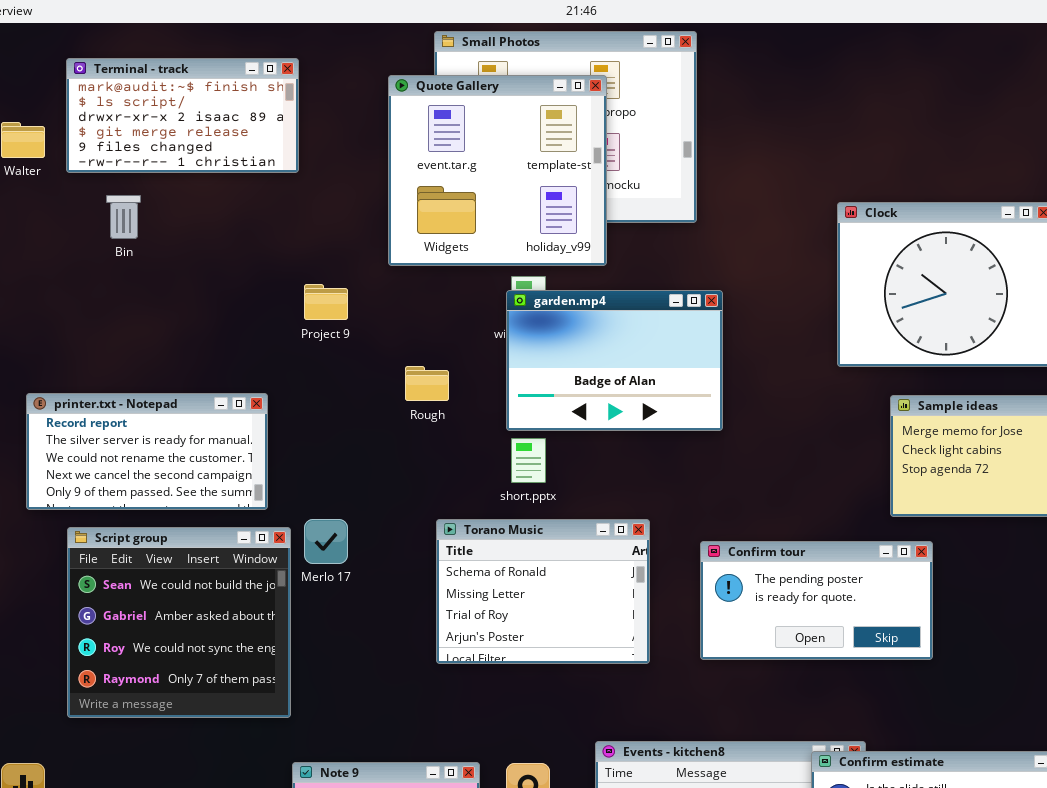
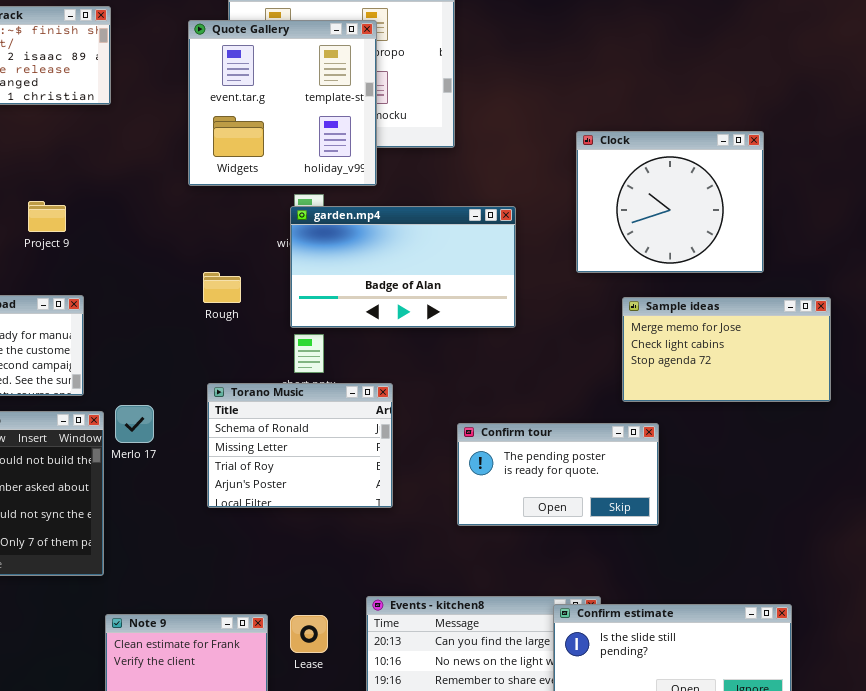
Project 9: [304,284,348,320] -> [28,201,66,232], moved
garden.mp4: [506,290,723,431] -> [290,206,516,328], resized
Torano Music: [436,519,650,664] -> [207,383,393,508], moved

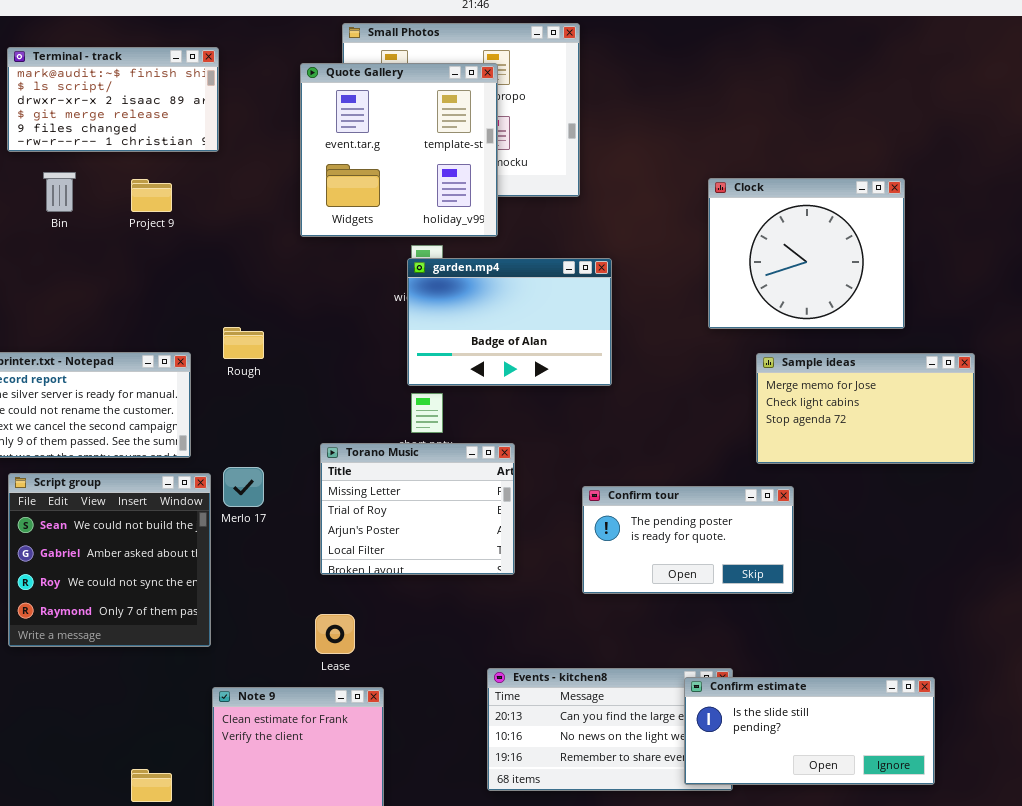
Project 9: [28,201,66,232] -> [131,179,172,212], moved
garden.mp4: [290,206,516,328] -> [407,258,612,386], resized
Rough: [203,272,241,303] -> [223,327,264,359], moved
Torano Music: [207,383,393,508] -> [320,443,515,575], scrolled down 1 row
Lease: [290,615,328,653] -> [315,614,355,654], moved

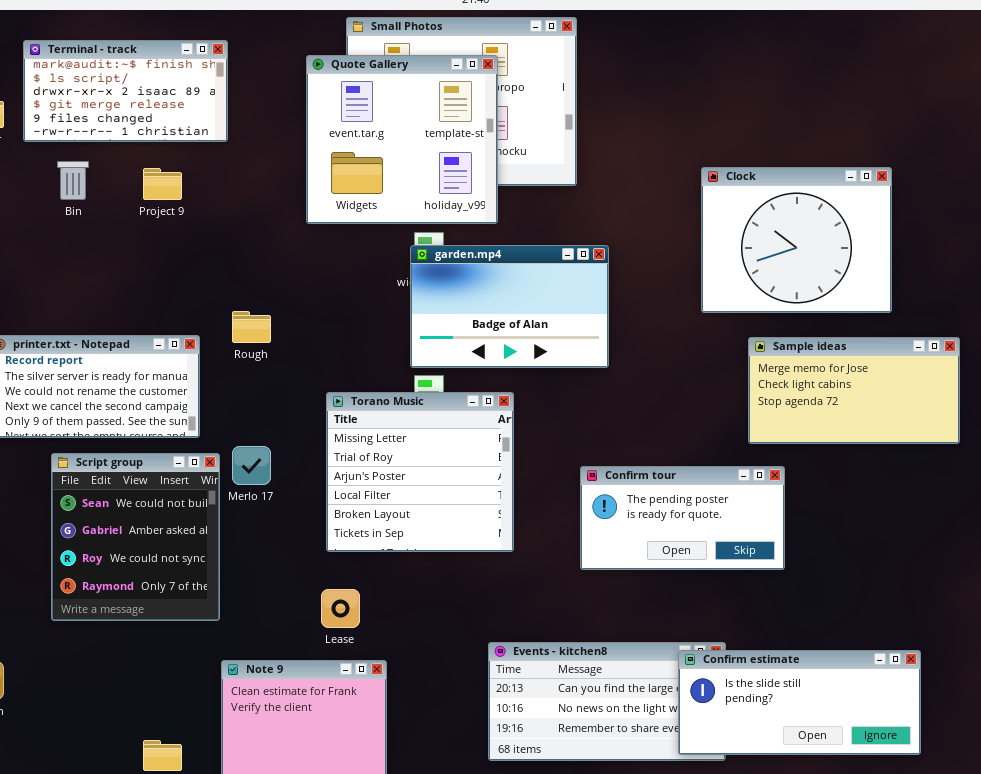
Torano Music: [320,443,515,575] -> [326,392,514,552], resized
Script group: [8,473,211,647] -> [51,453,220,621], resized

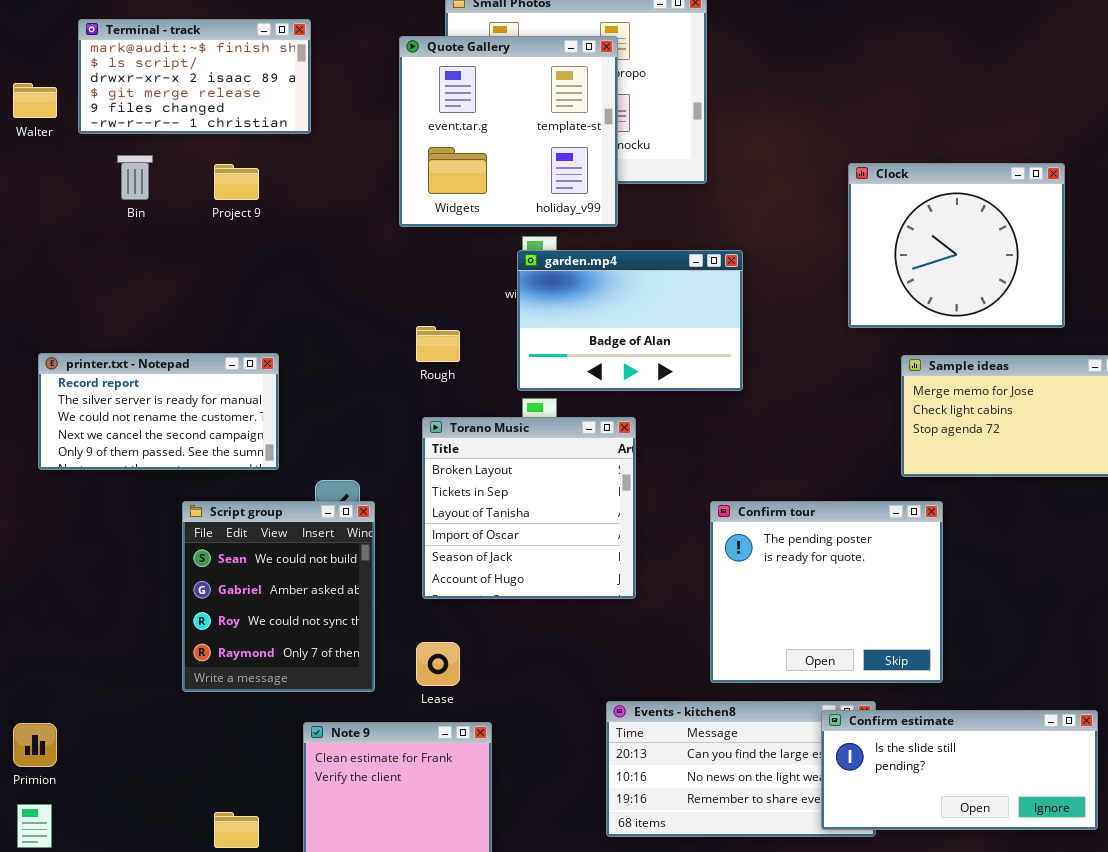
Rough: [232,311,271,343] -> [416,326,460,362], moved
Torano Music: [326,392,514,552] -> [422,417,636,599], scrolled down 4 rows
Script group: [51,453,220,621] -> [182,501,375,692], moved
Confirm tour: [580,466,785,570] -> [710,501,943,683], resized

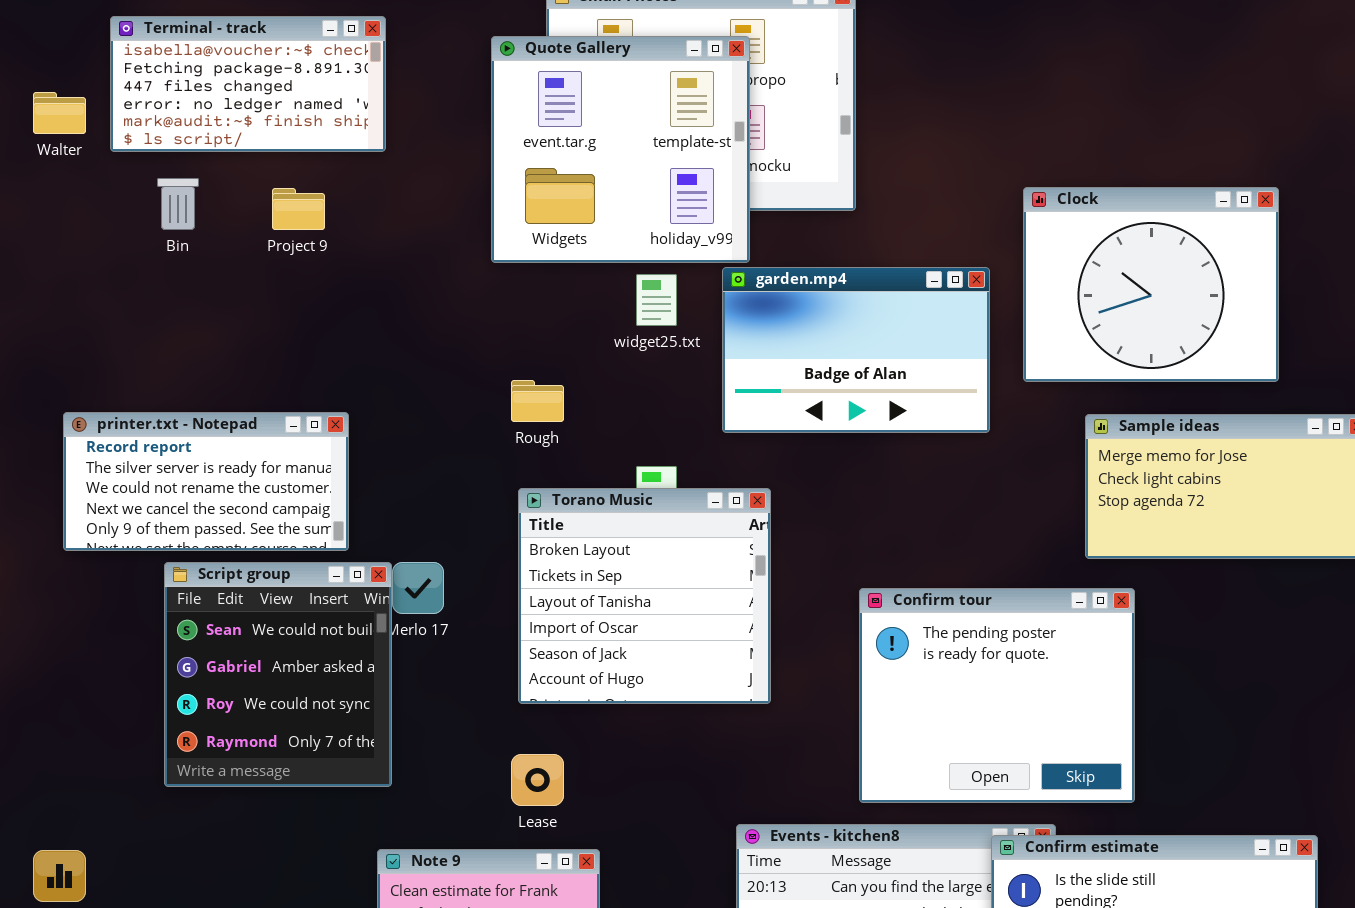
Terminal - track: [78,19,311,134] -> [110,16,386,152], scrolled up 4 rows
garden.mp4: [517,250,743,391] -> [722,267,990,433], moved
Script group: [182,501,375,692] -> [164,562,392,787], moved

